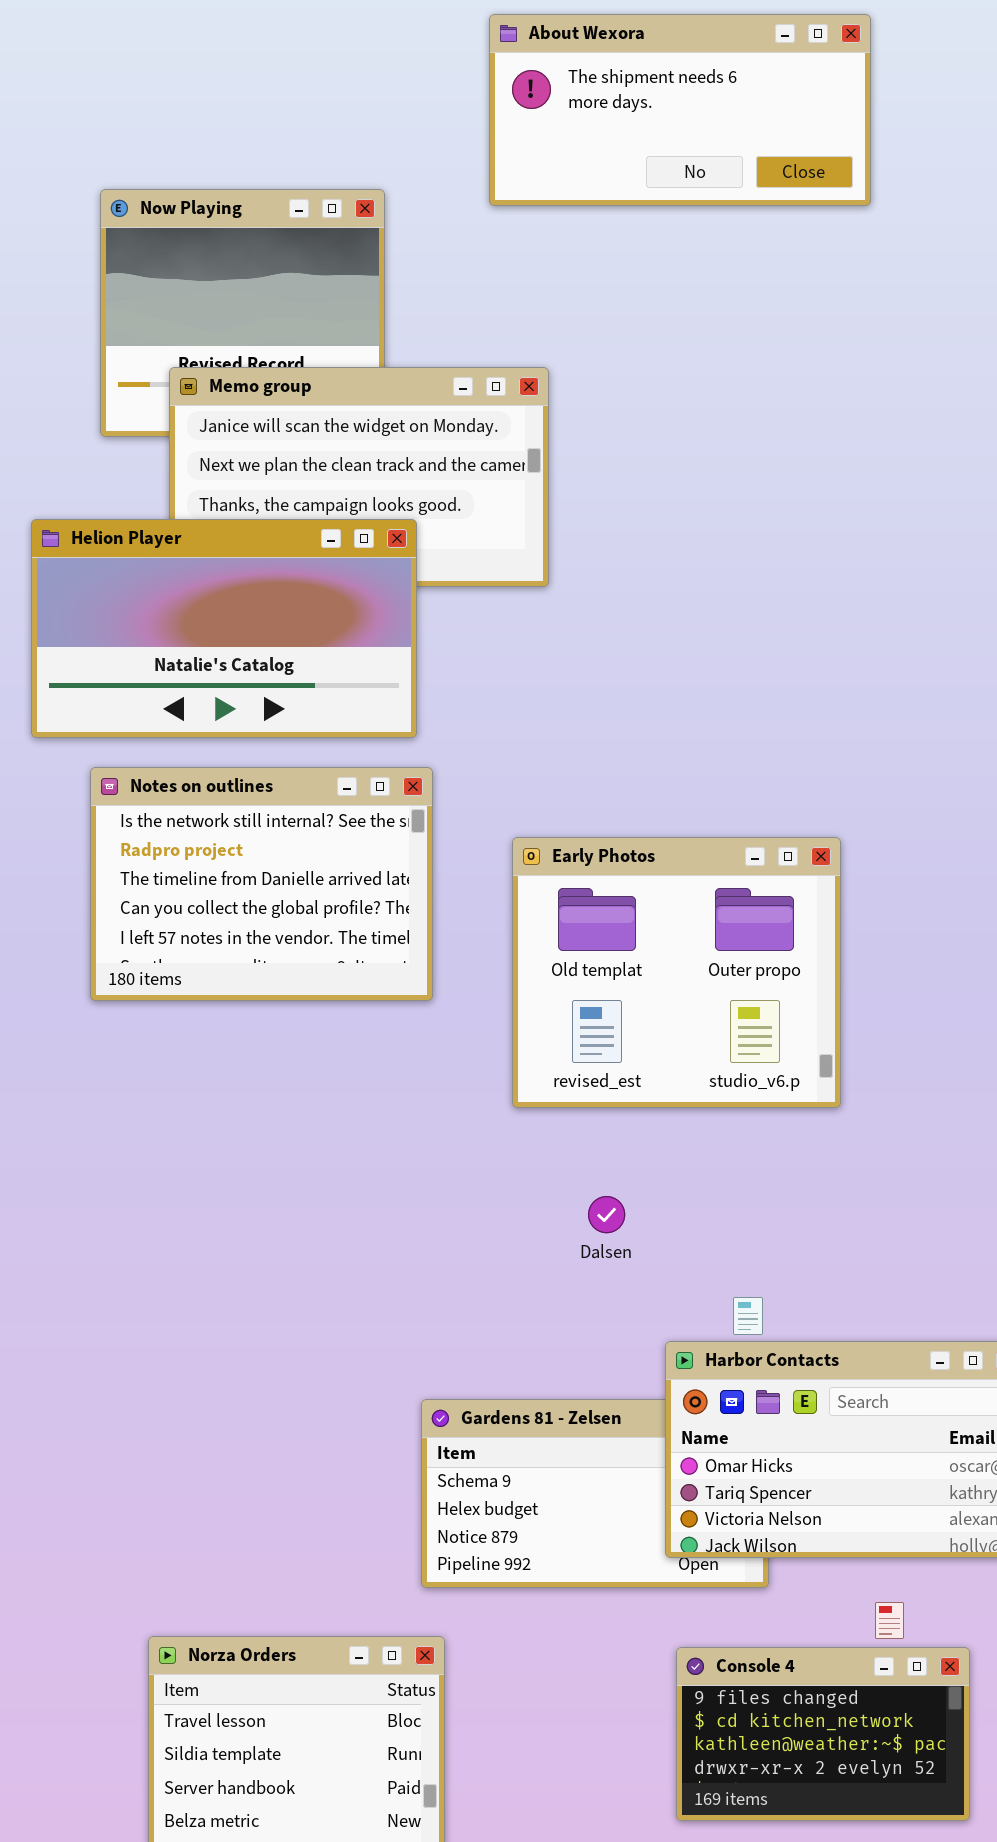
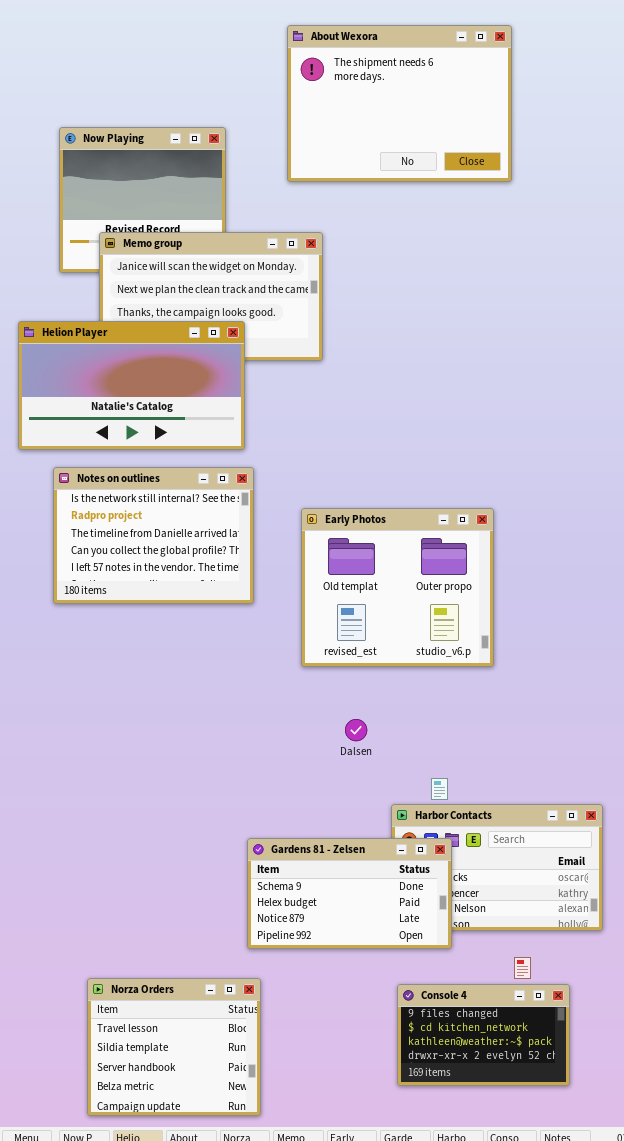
About Wexora: [489,14,871,206] -> [287,25,512,182], resized
Gardens 81 - Zelsen: [421,1399,769,1588] -> [247,838,452,949], raised

